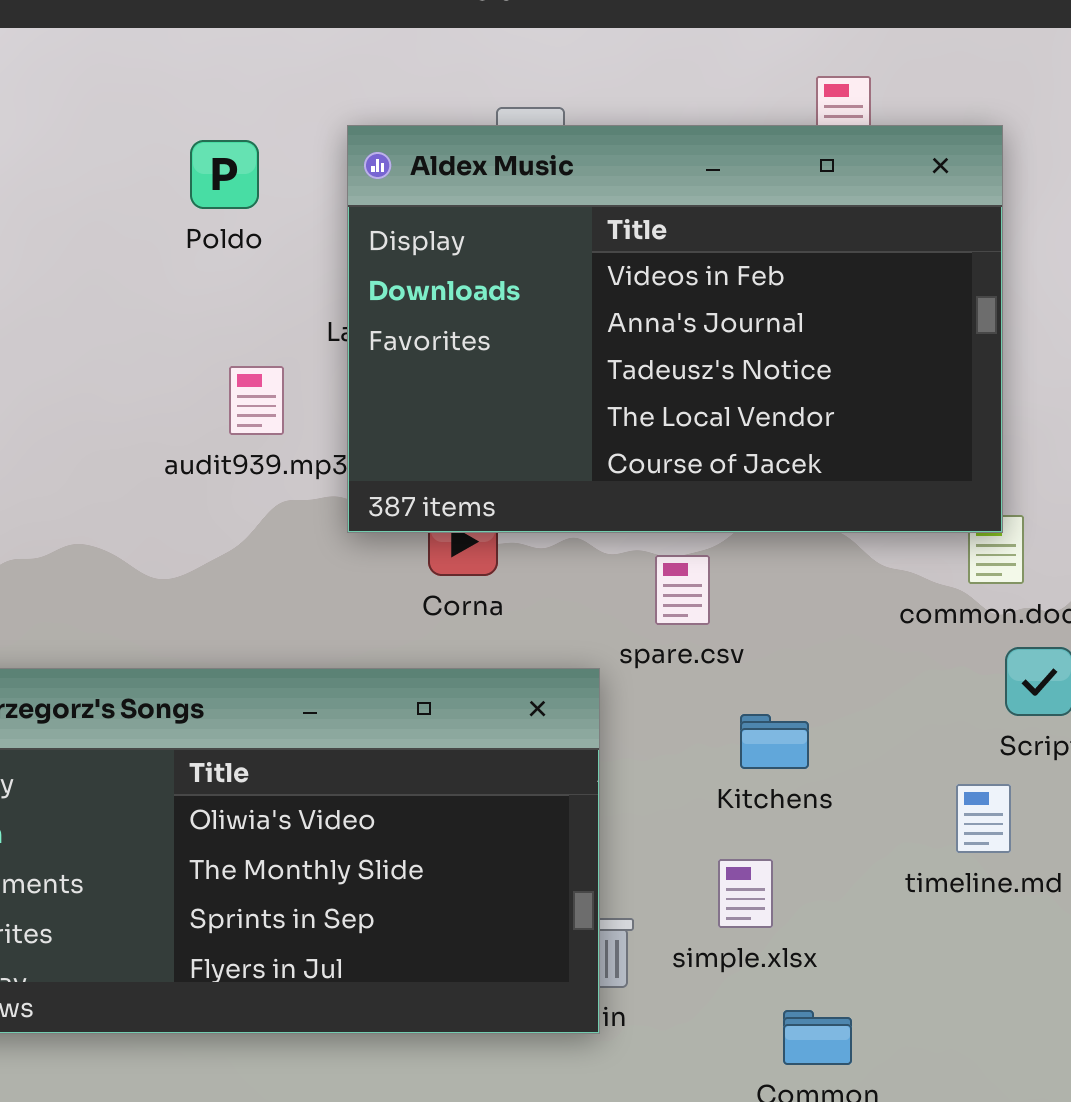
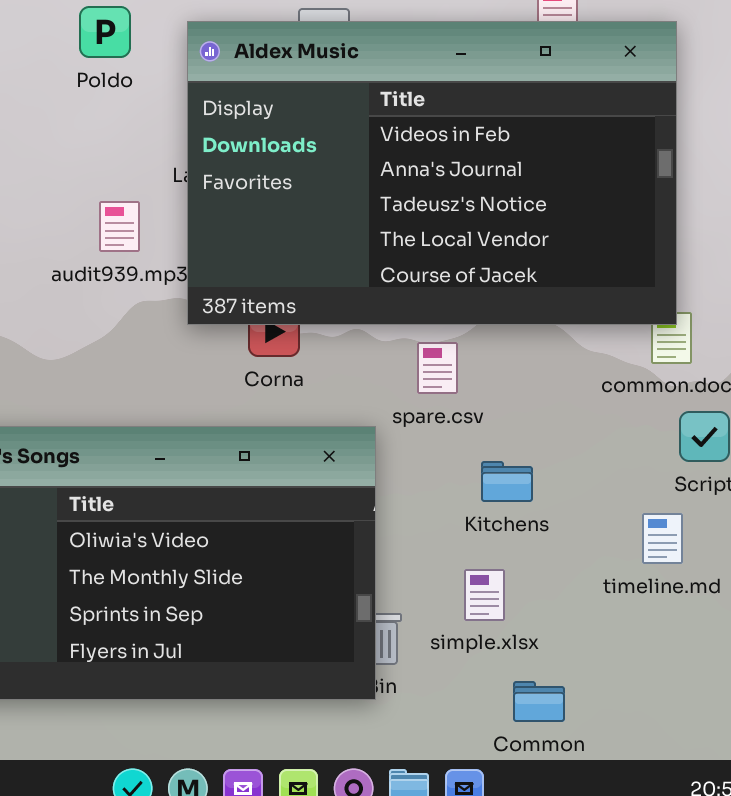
Poldo: [190,140,259,209] -> [79,6,131,58], moved

